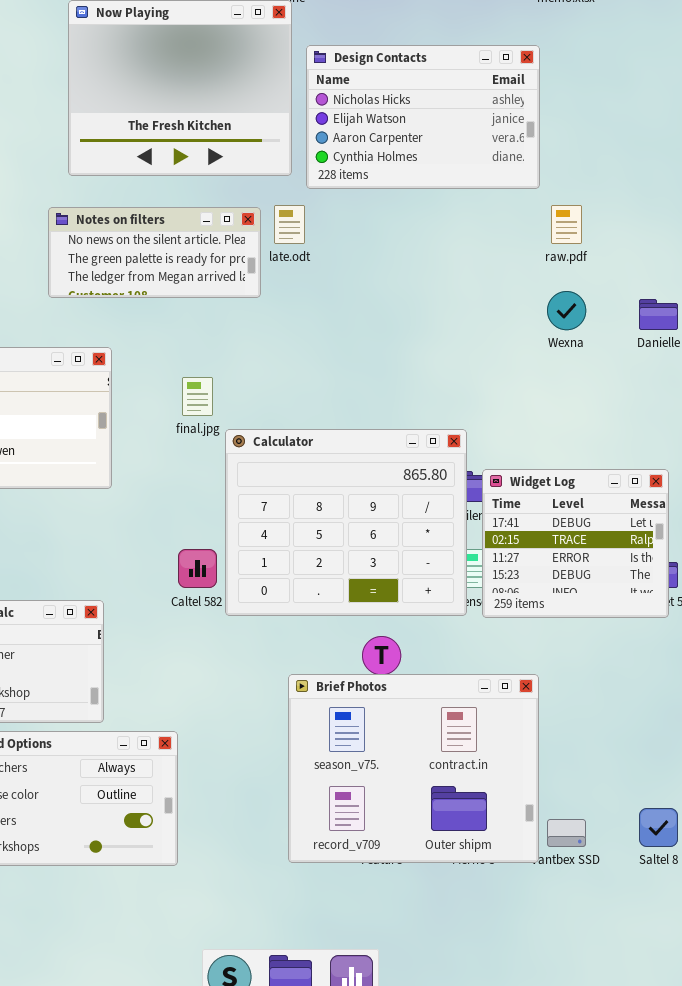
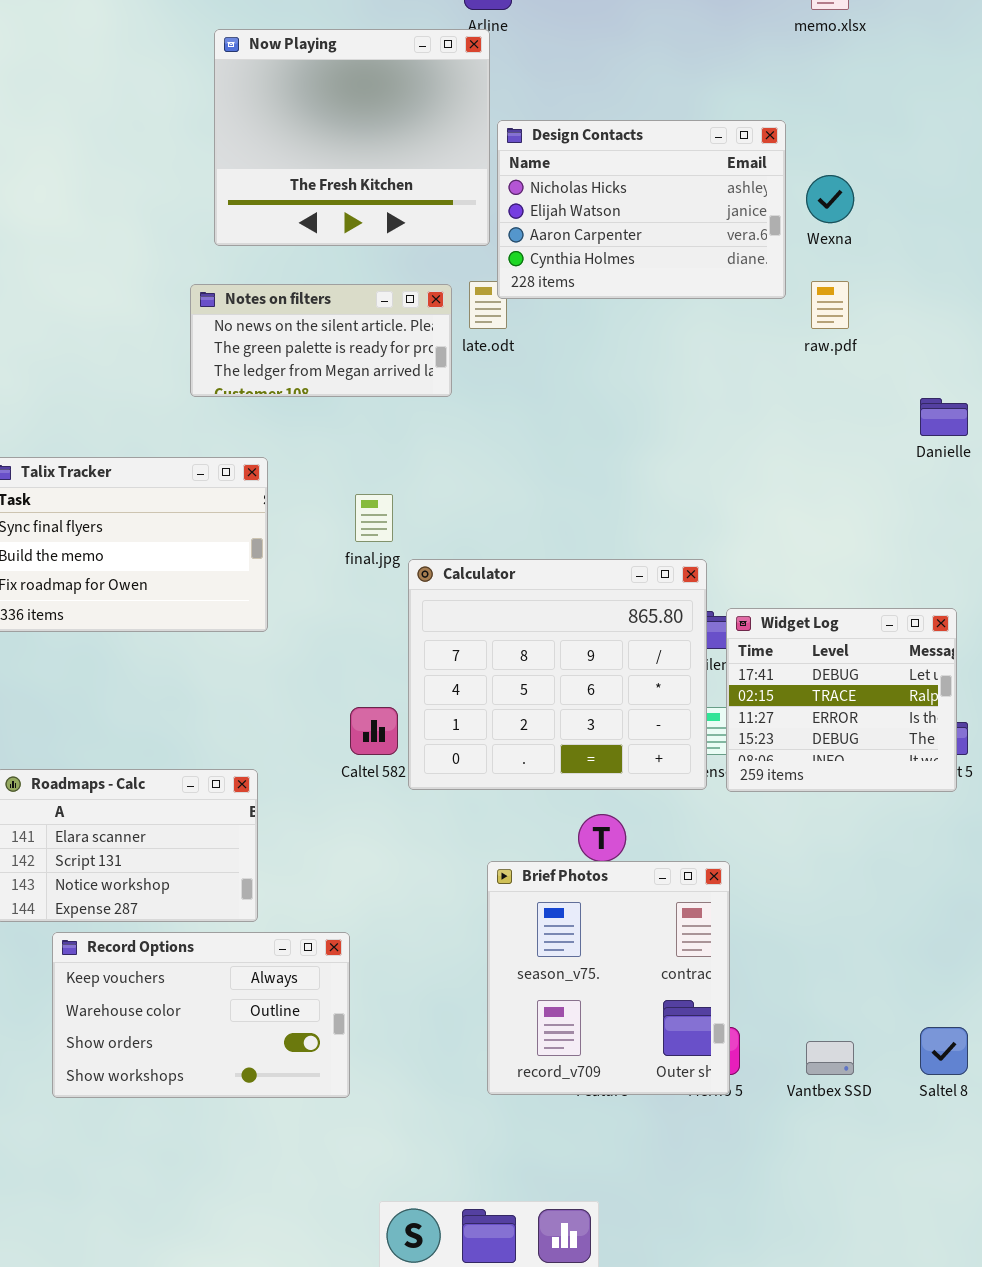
Design Contacts: [306,45,540,189] -> [497,120,786,299], moved
Wexna: [547,291,586,330] -> [806,175,854,223], moved
Brief Photos: [288,674,539,863] -> [487,861,730,1095], resized

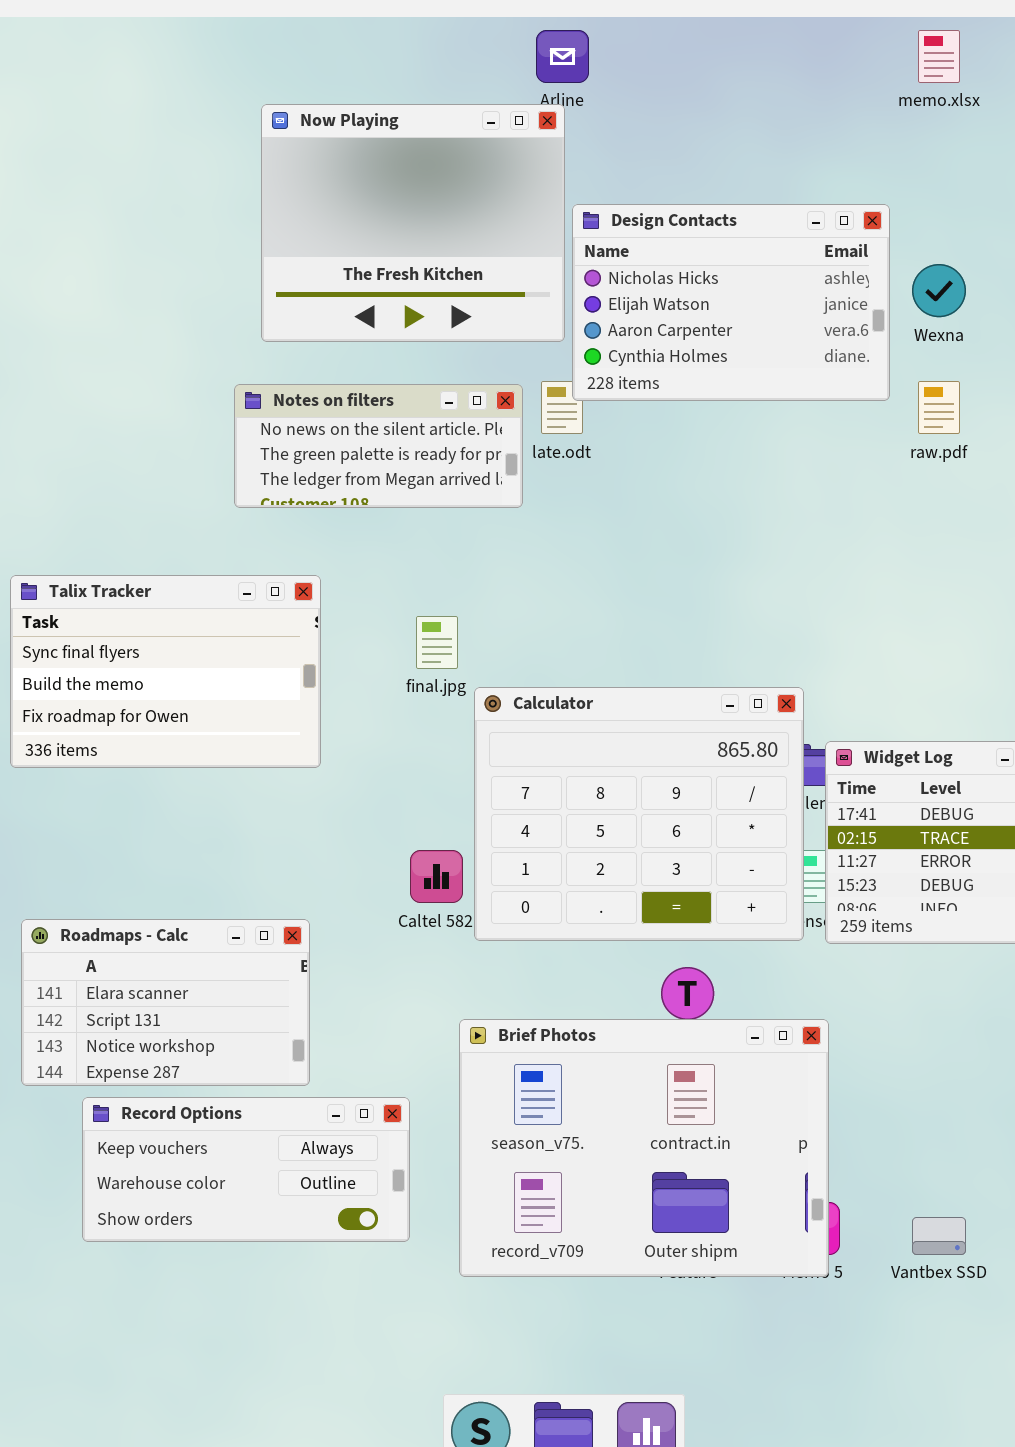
Brief Photos: [487,861,730,1095] -> [459,1019,829,1277], resized
Record Options: [52,932,350,1098] -> [82,1097,410,1242], resized

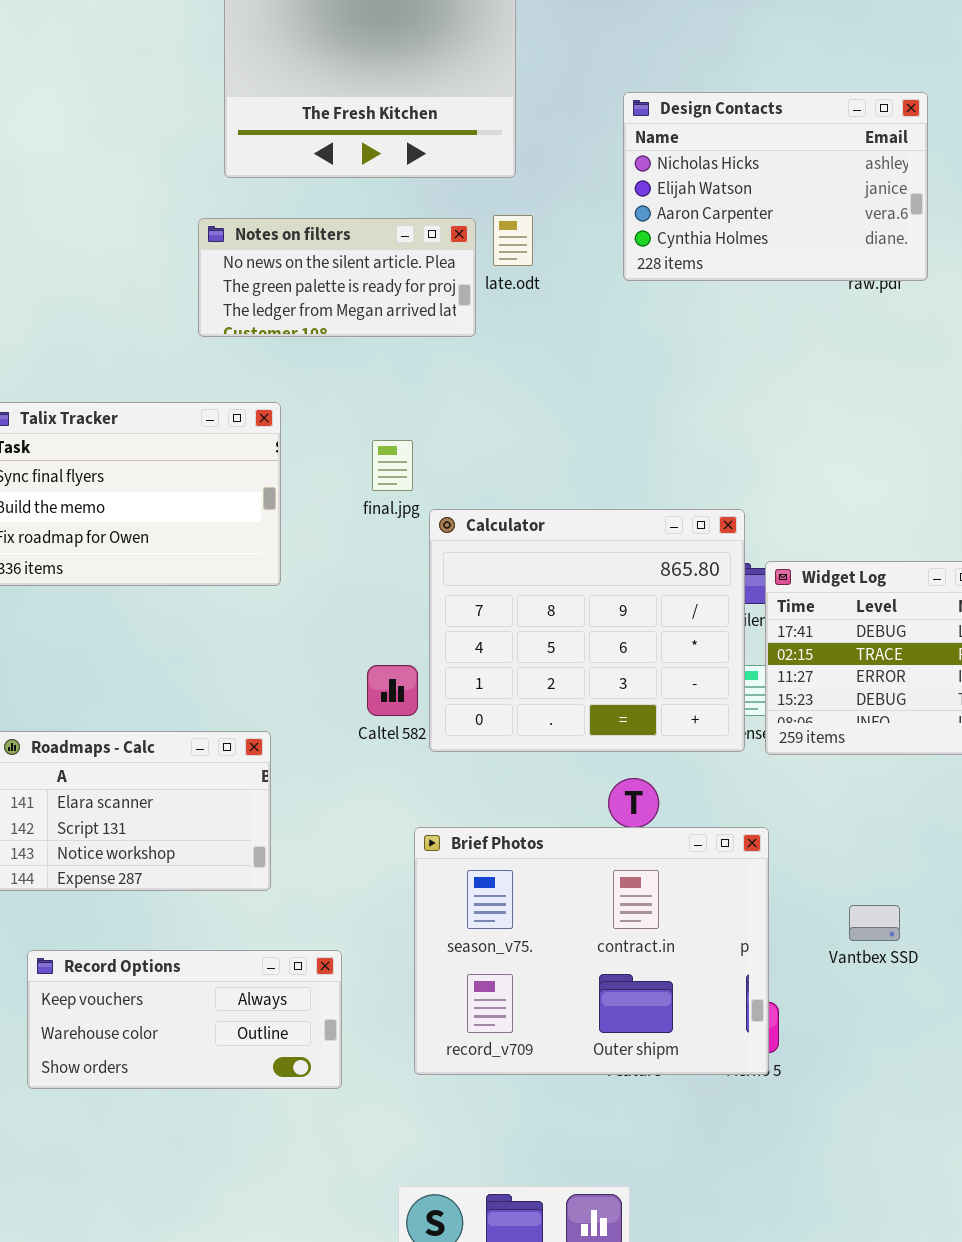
Design Contacts: [572,204,890,401] -> [623,92,928,281], moved
Record Options: [82,1097,410,1242] -> [27,950,342,1089], moved
Vantbex SSD: [912,1217,966,1255] -> [849,905,900,941], moved

